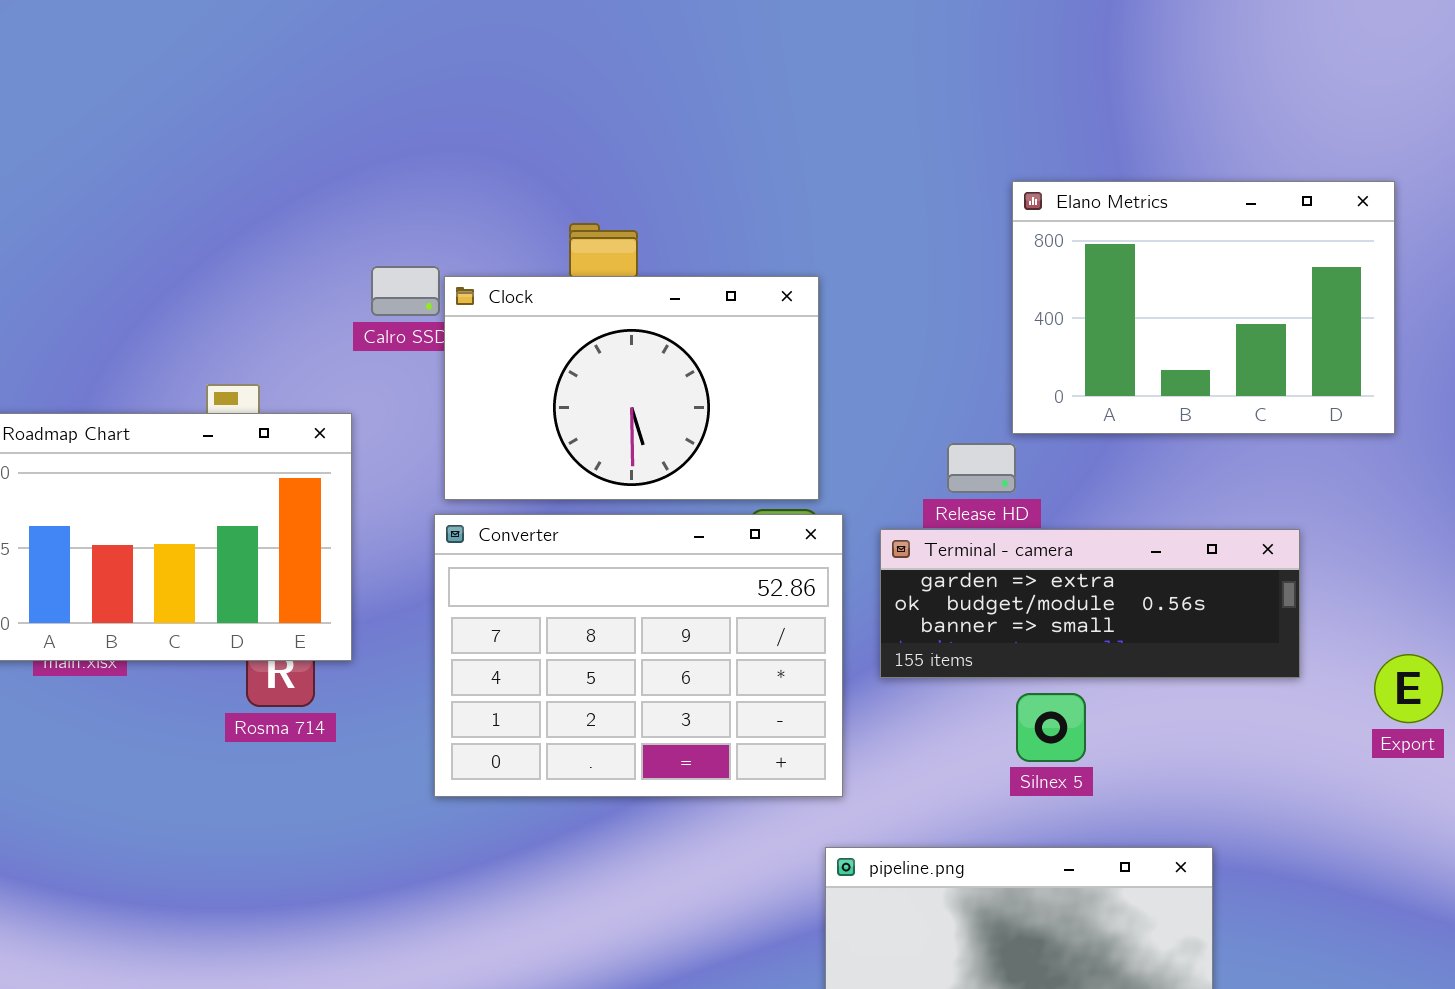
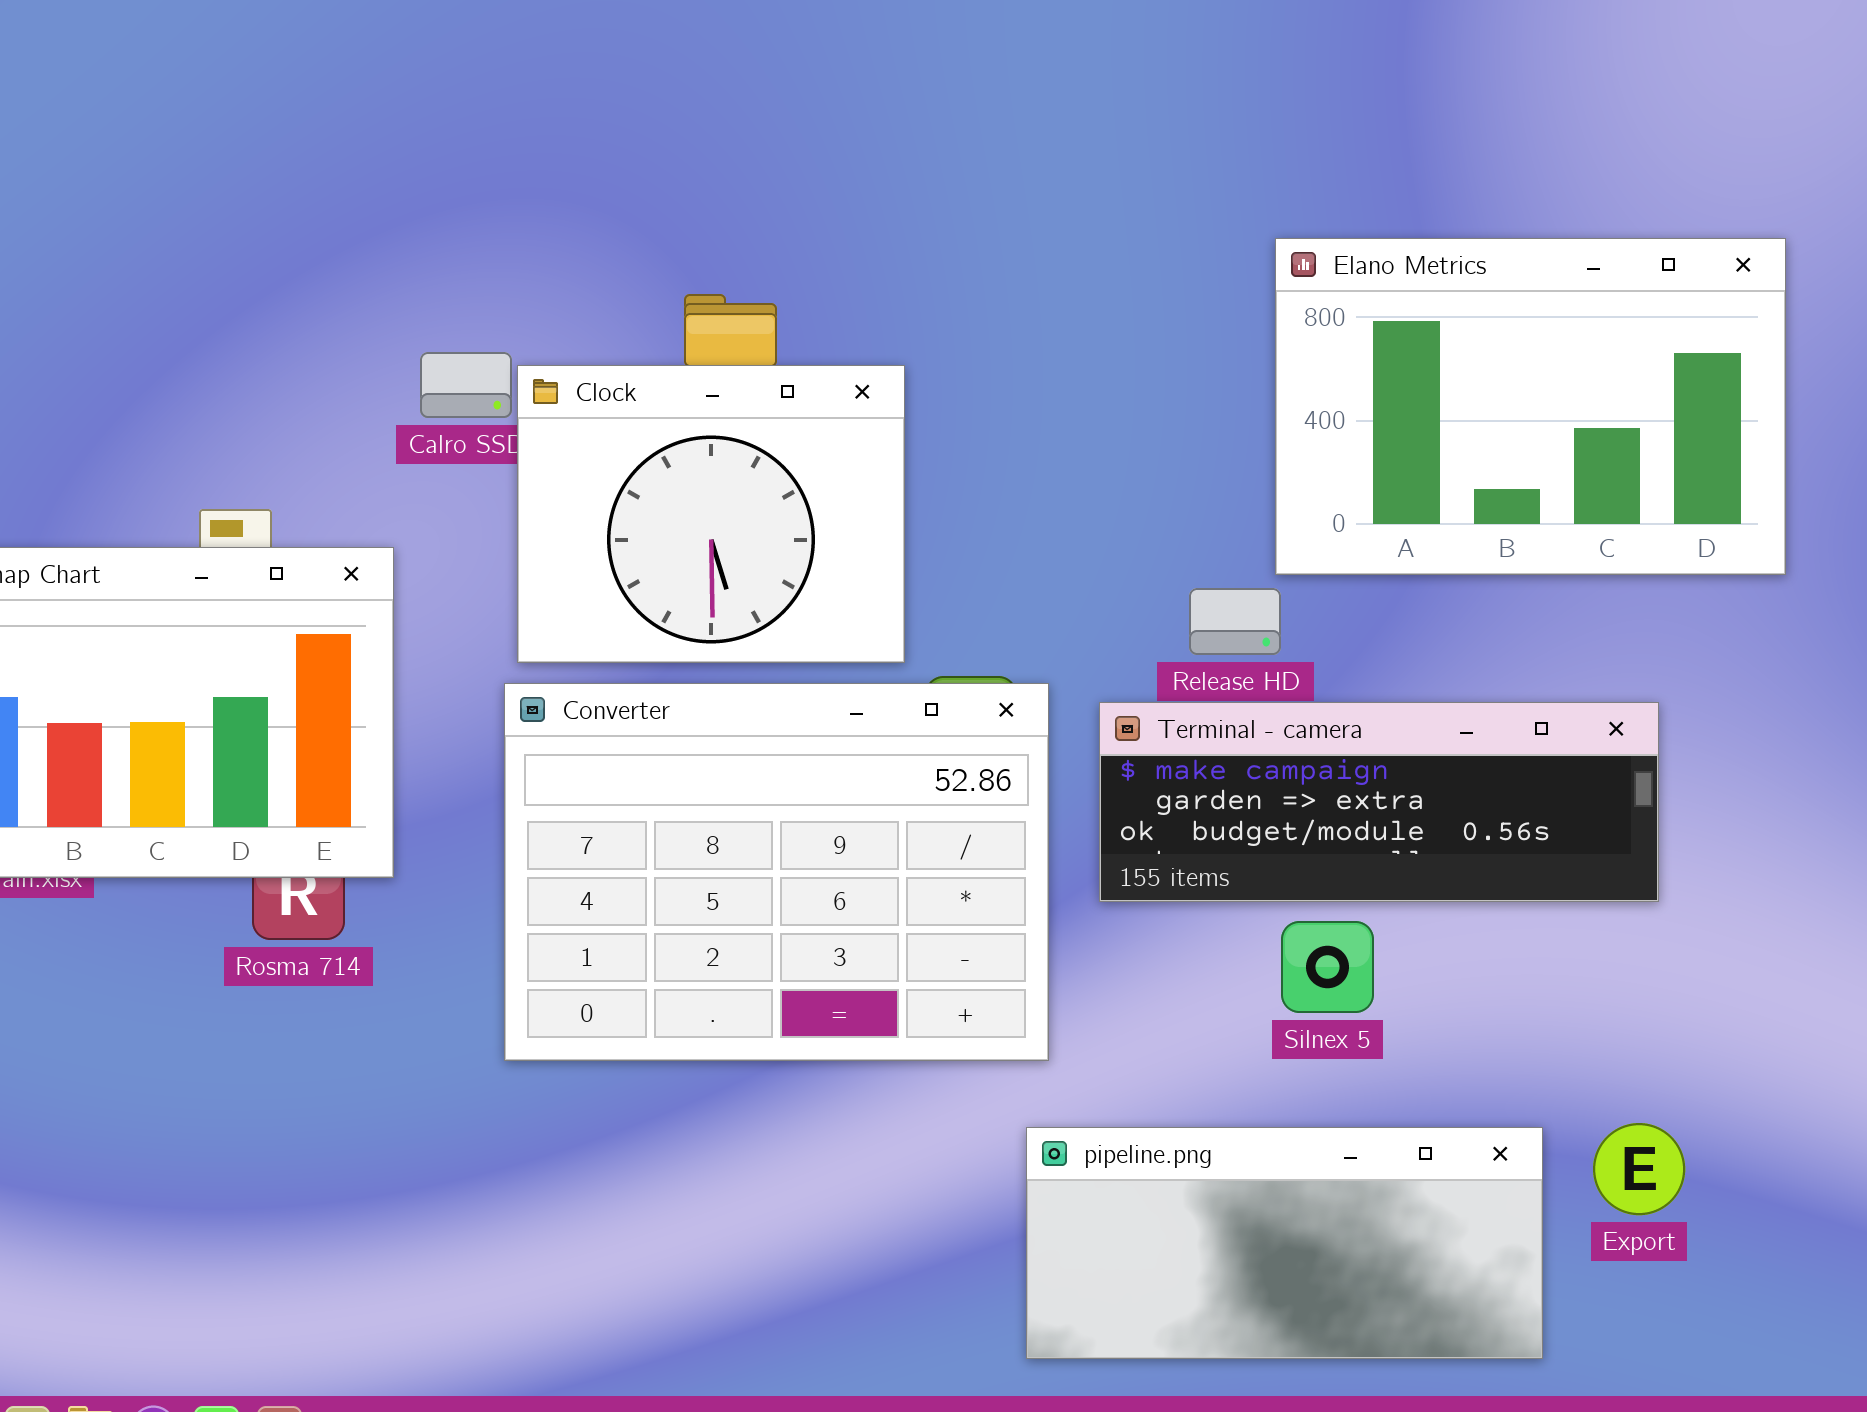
Clock: [444,276,819,500] -> [517,365,905,663], resized
Terminal - camera: [880,529,1300,678] -> [1099,702,1659,902], scrolled up 1 row
Export: [1374,654,1443,723] -> [1593,1123,1685,1215], moved

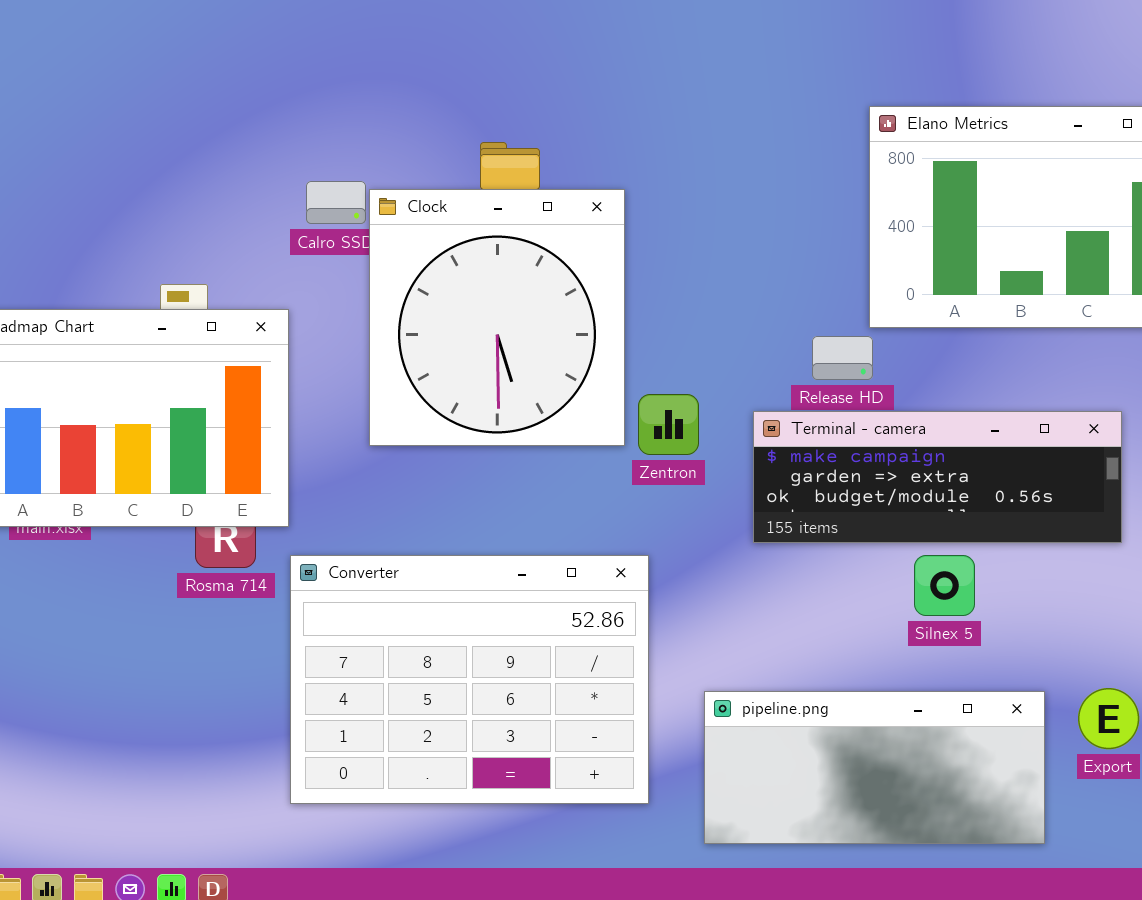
Clock: [517,365,905,663] -> [369,189,625,446], resized
Converter: [504,683,1049,1061] -> [290,555,649,804], moved
Silnex 5: [1281,921,1374,1013] -> [914,555,975,616], moved

